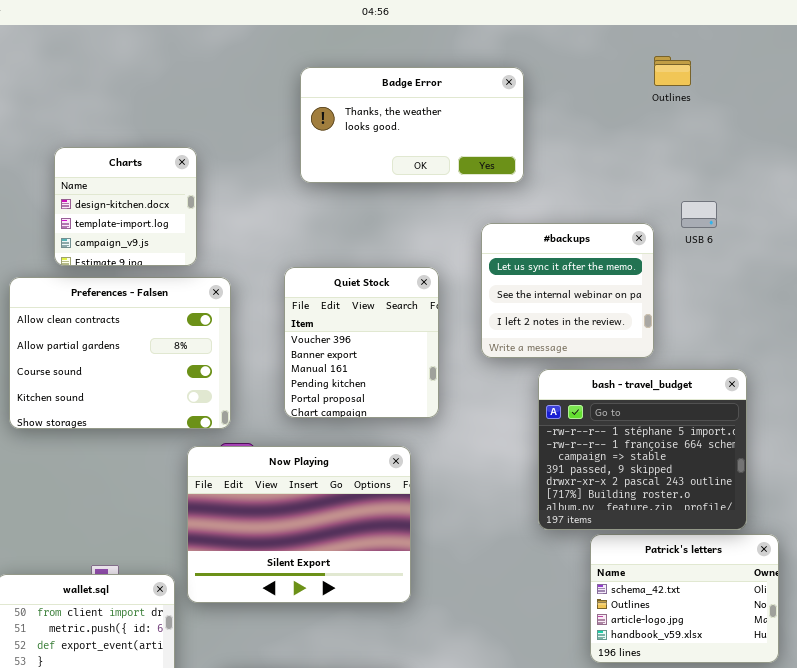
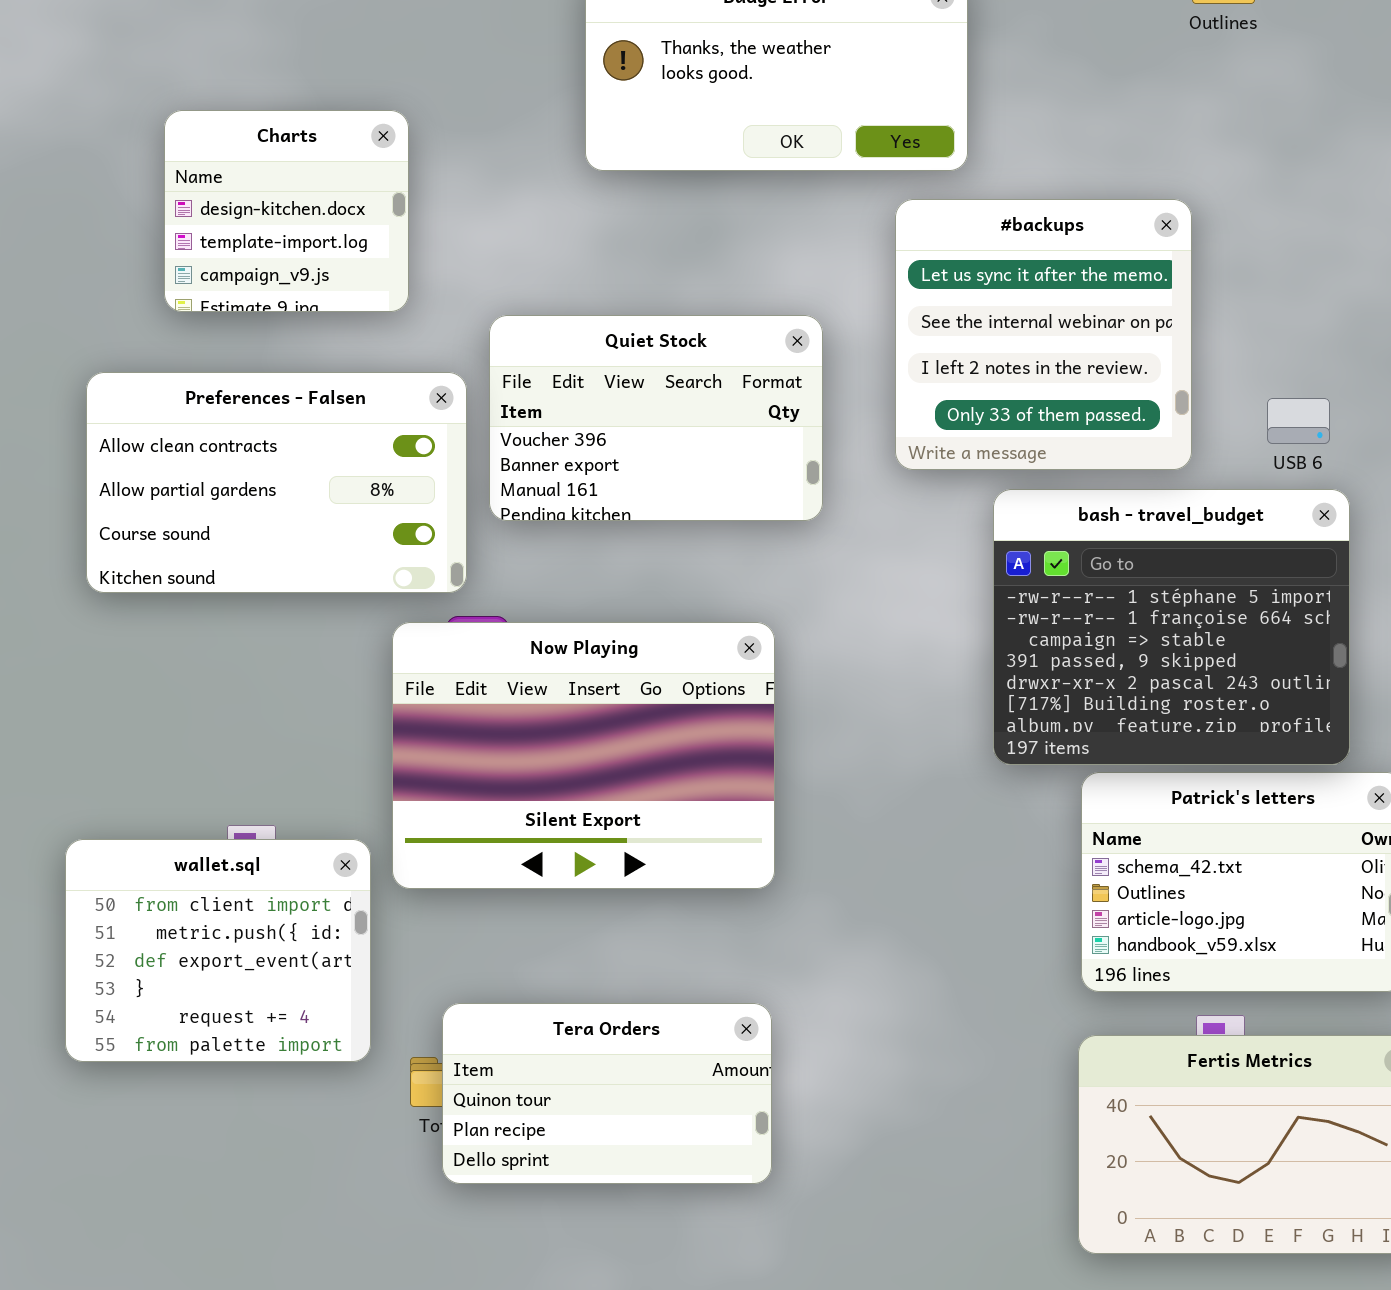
USB 6: [681,201,717,228] -> [1267,398,1330,444], moved
#backups: [481,223,654,358] -> [895,199,1192,470], resized
Quiet Stock: [284,267,439,418] -> [489,315,823,521], resized
Preferences - Falsen: [9,277,231,429] -> [86,372,467,593], resized

